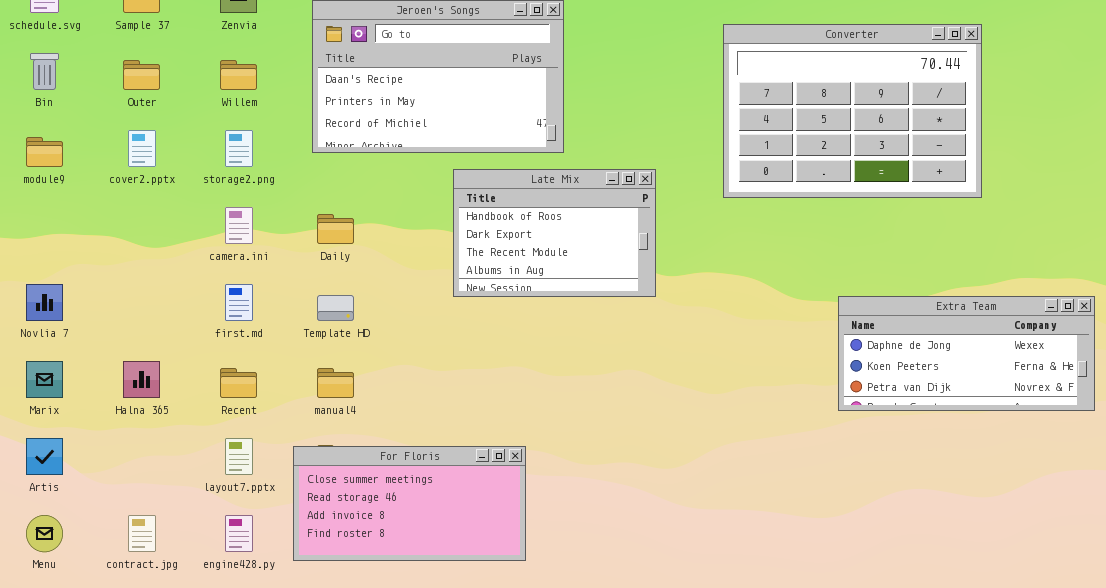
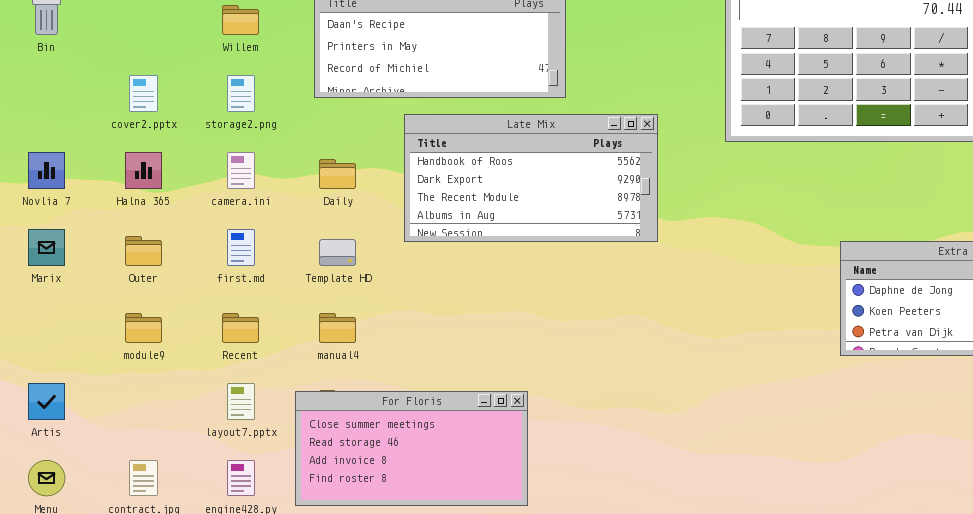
Outer: [123,60,160,90] -> [125,236,162,266], moved
module9: [26,137,63,167] -> [125,313,162,343], moved
Late Mix: [453,169,656,297] -> [404,114,658,242], resized
Novlia 7: [26,284,63,321] -> [28,152,65,189], moved
Marix: [26,361,63,398] -> [28,229,65,266], moved
Halna 365: [123,361,160,398] -> [125,152,162,189], moved

